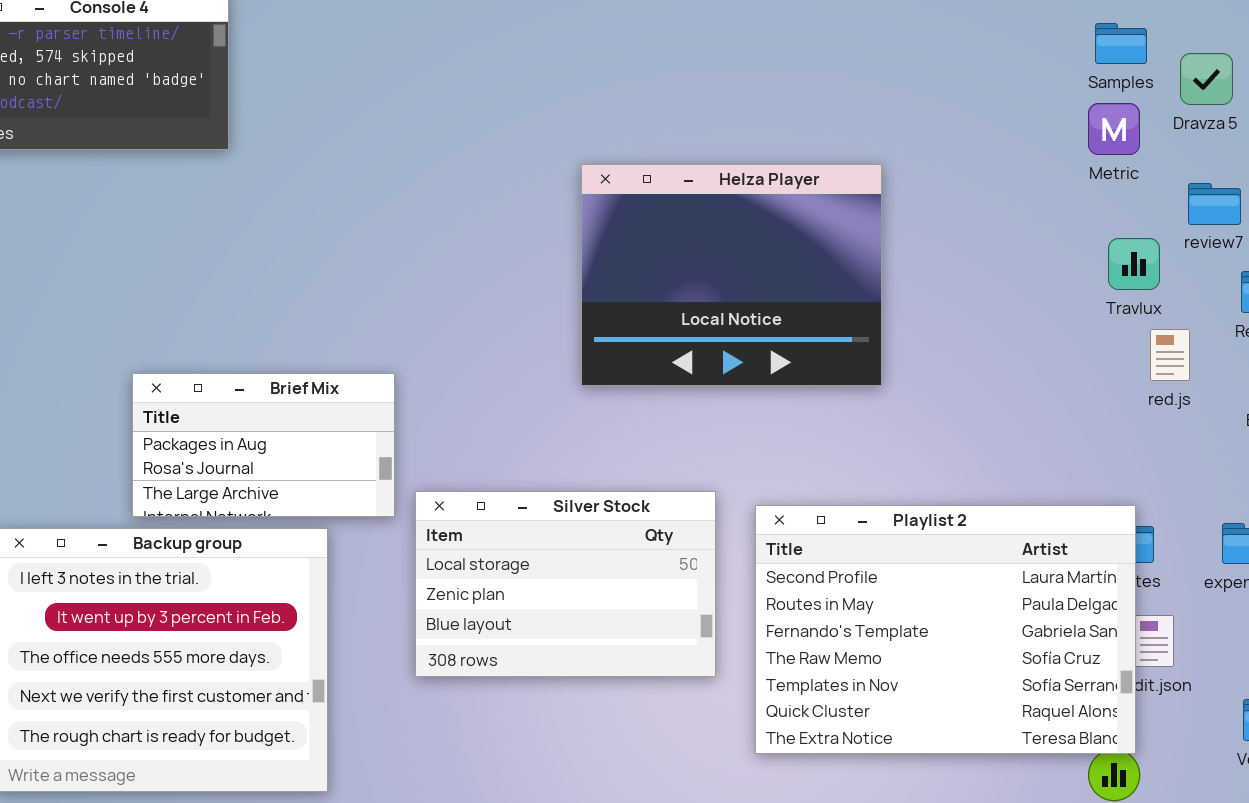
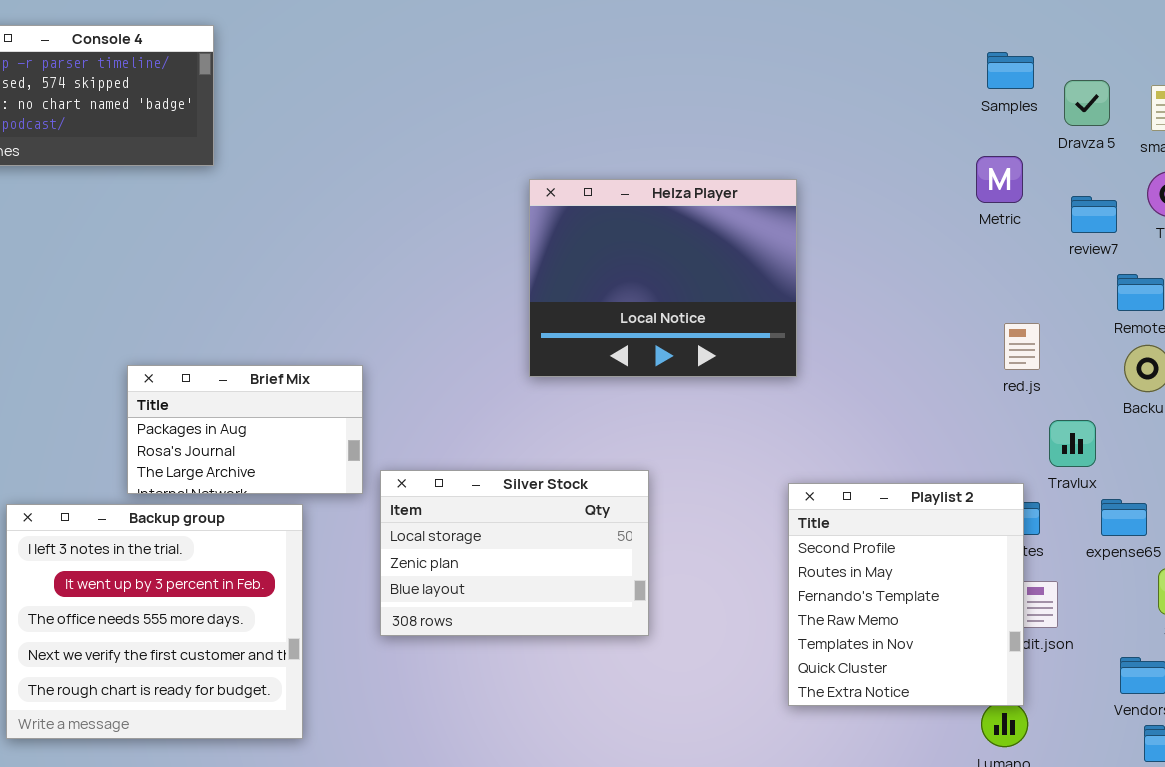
Metric: [1088,103,1140,155] -> [976,156,1023,203], moved
Travlux: [1108,238,1160,290] -> [1049,420,1096,467], moved
red.js: [1150,329,1190,381] -> [1004,323,1040,370], moved
Playlist 2: [755,505,1136,754] -> [788,483,1024,706], resized

